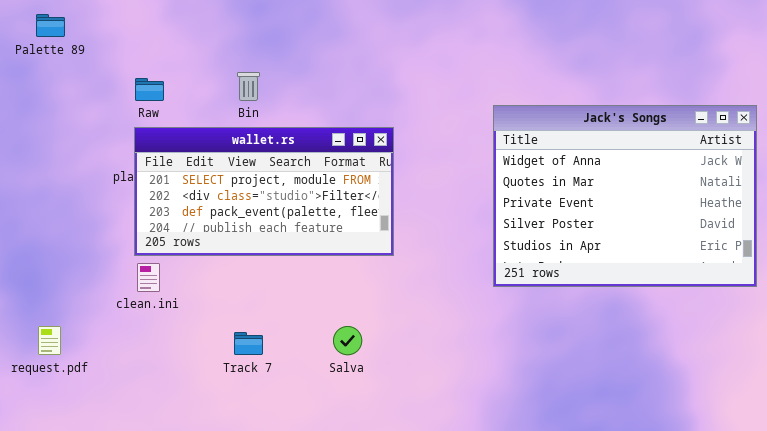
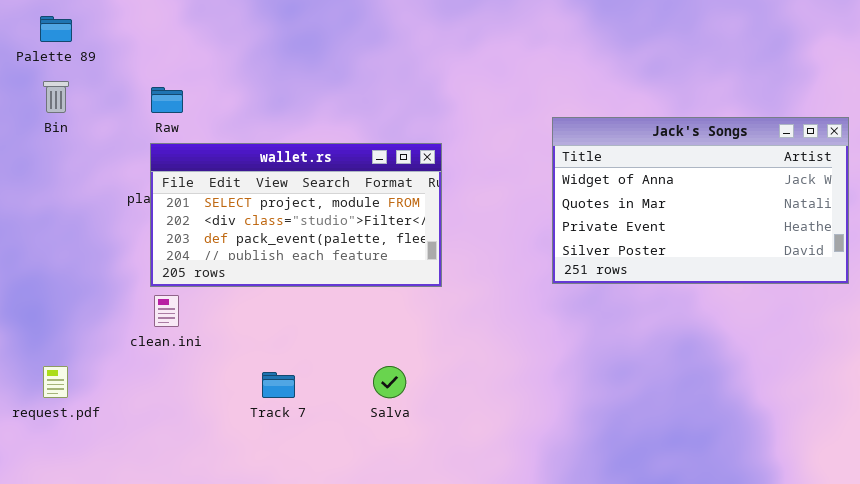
Bin: [237,72,260,101] -> [43,81,69,113], moved
Jack's Songs: [493,105,757,287] -> [552,117,849,284], resized

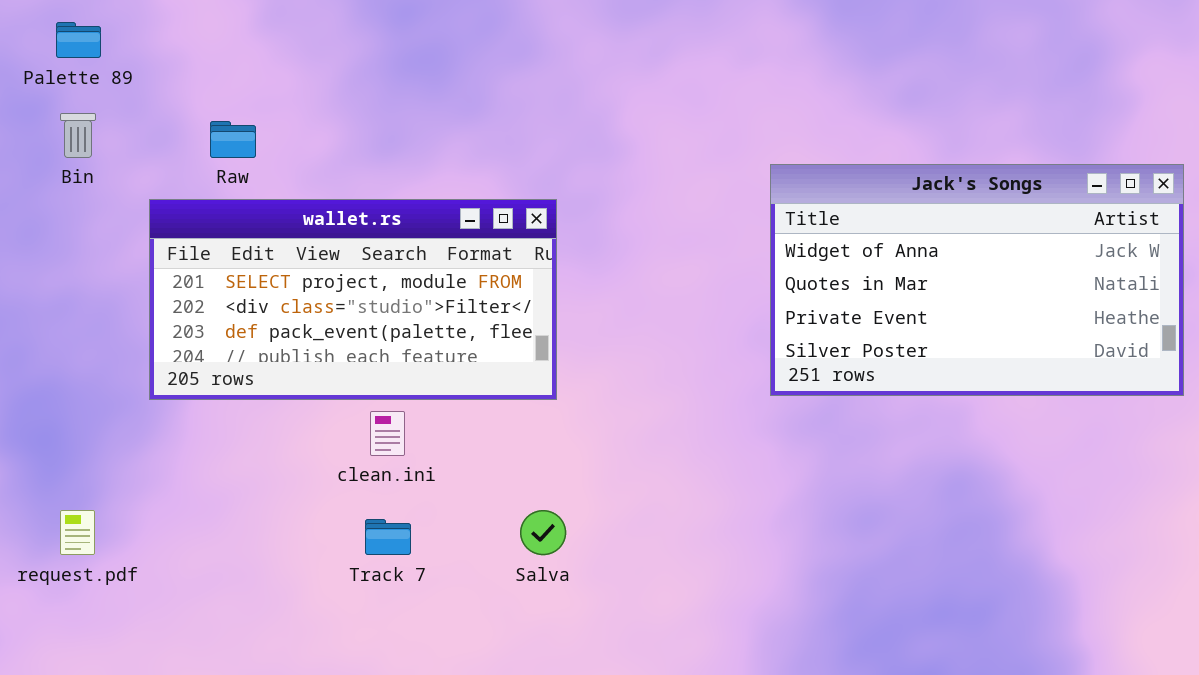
wallet.rs: [150,143,442,287] -> [149,199,557,400], moved
clean.ini: [154,295,179,327] -> [370,411,405,456], moved

